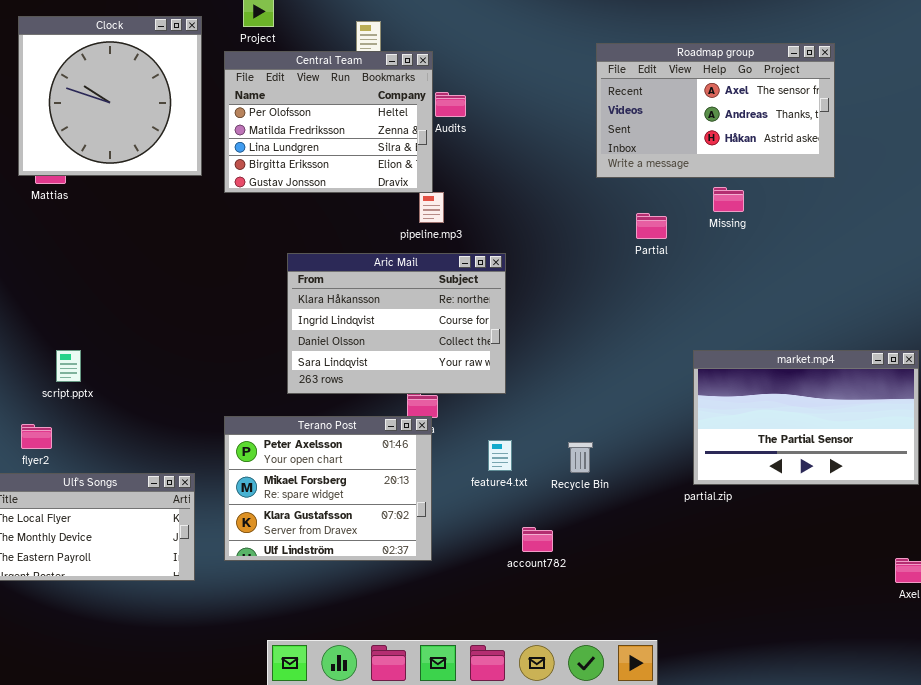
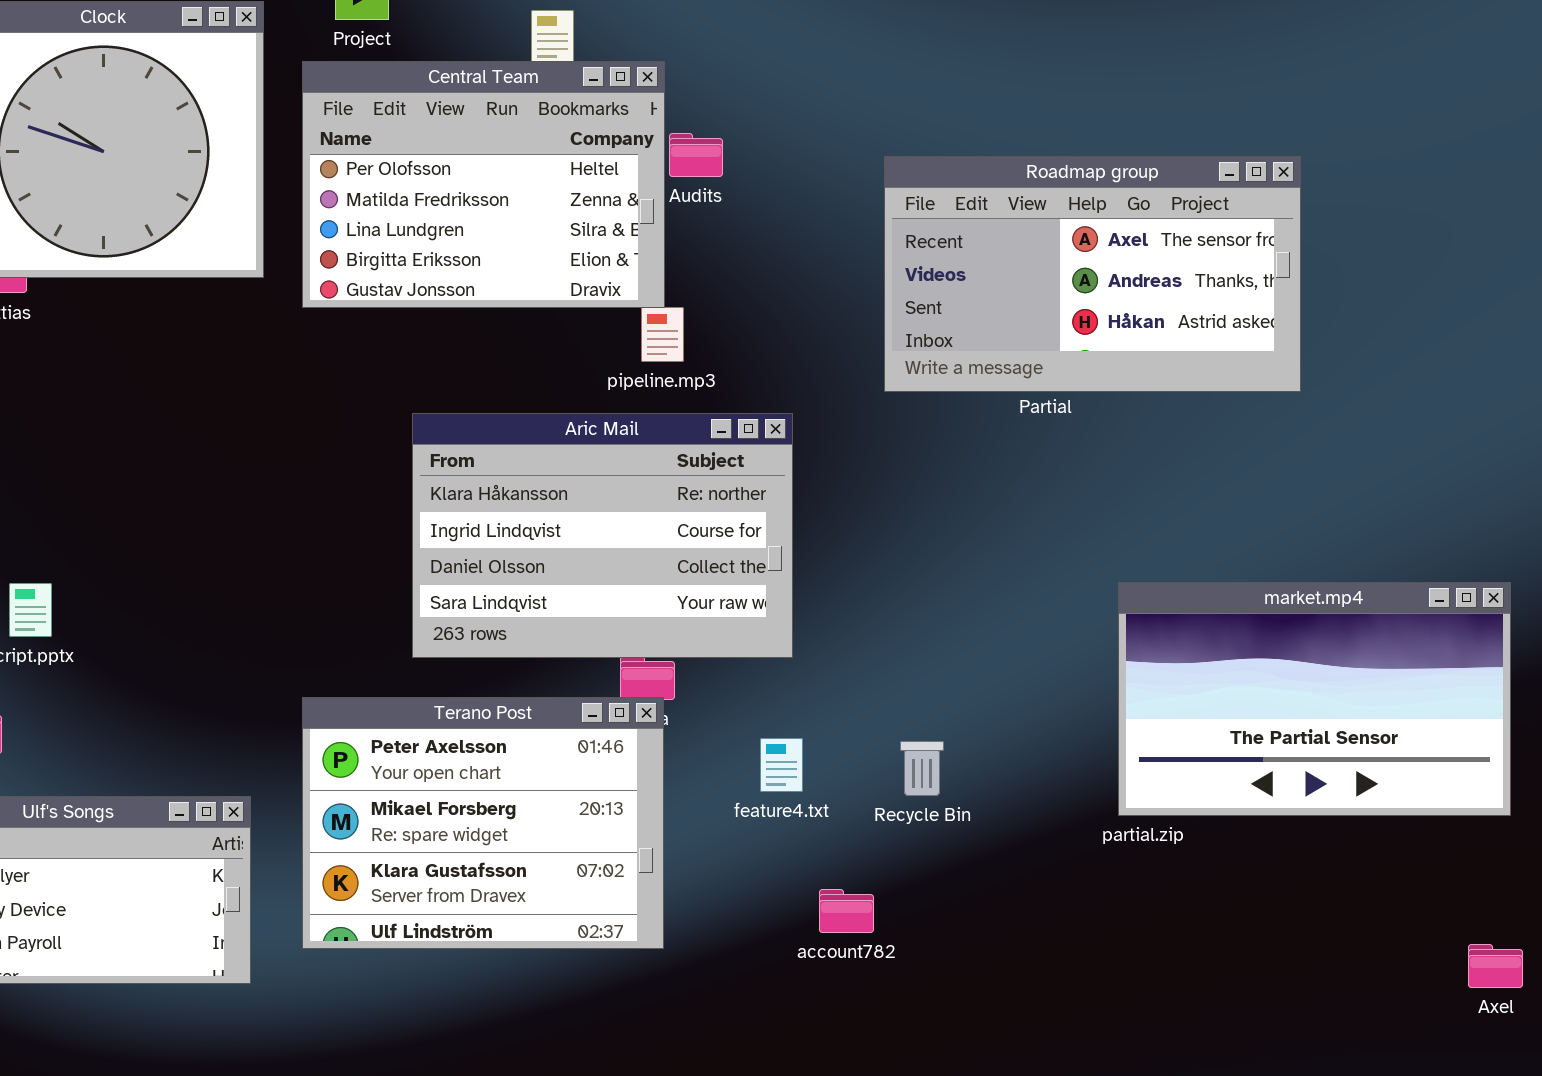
Roadmap group: [596,43,835,178] -> [884,156,1301,392], moved

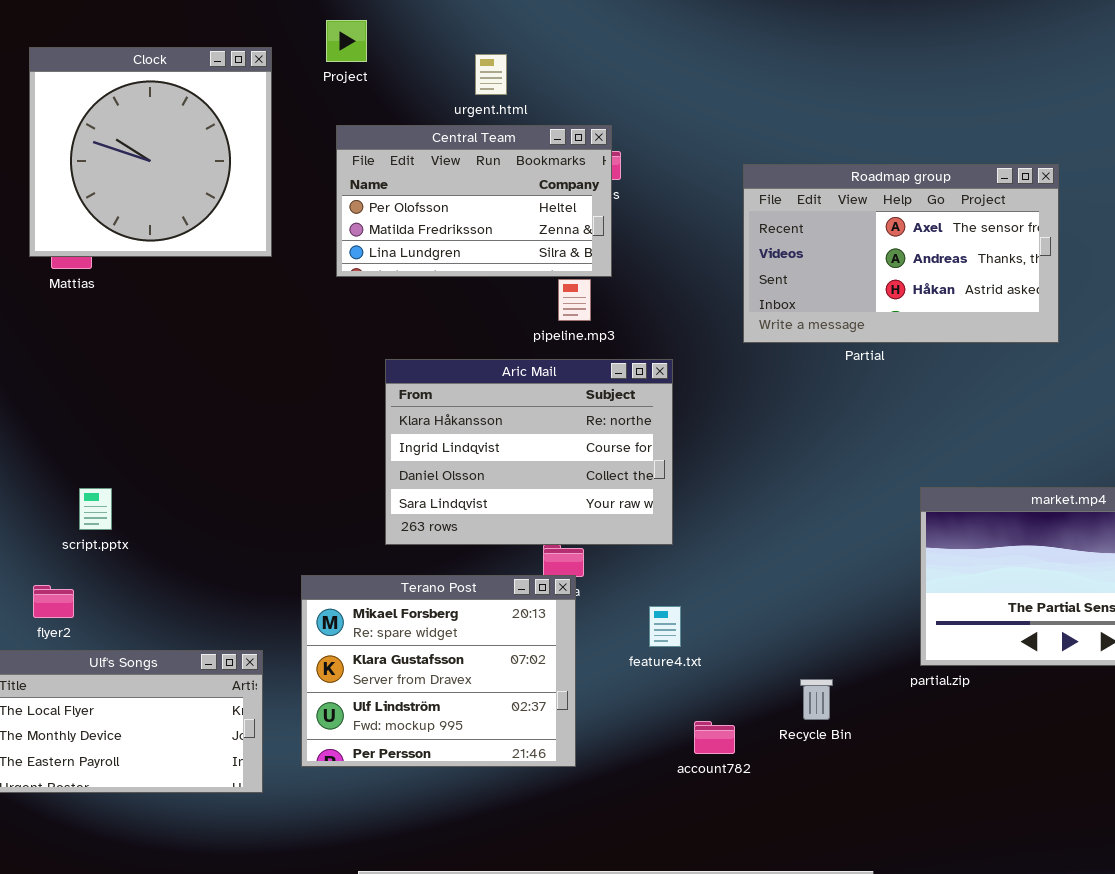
Central Team: [302,61,665,308] -> [336,125,612,277], moved, resized
Terano Post: [302,697,664,949] -> [301,575,576,767], scrolled down 1 row
Recycle Bin: [900,741,944,796] -> [800,679,833,720], moved

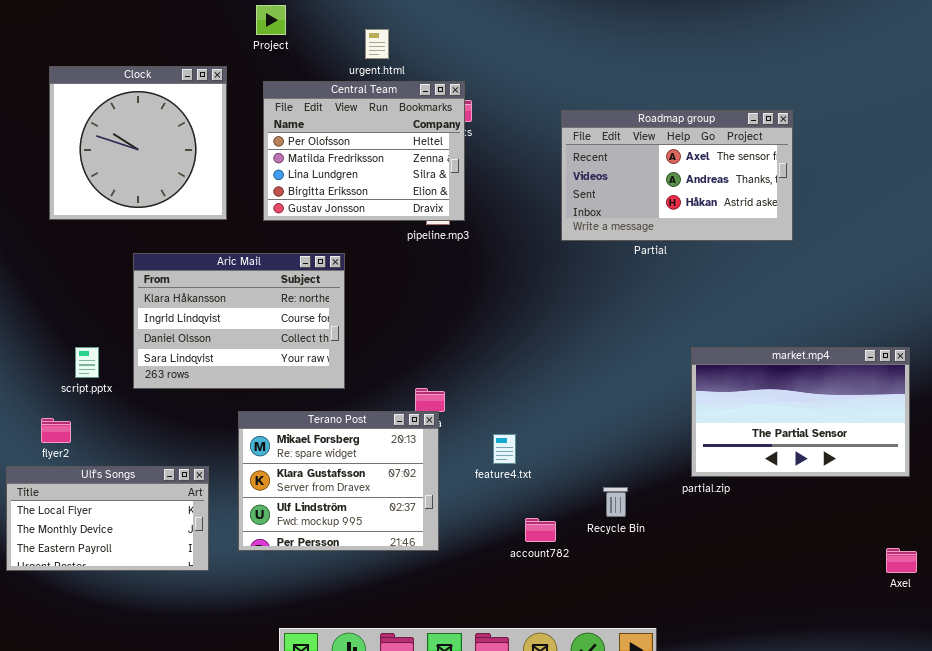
Clock: [29,47,272,257] -> [49,66,227,220], moved
Central Team: [336,125,612,277] -> [263,81,465,221], resized
Aric Mail: [385,359,673,545] -> [133,253,345,389], moved

